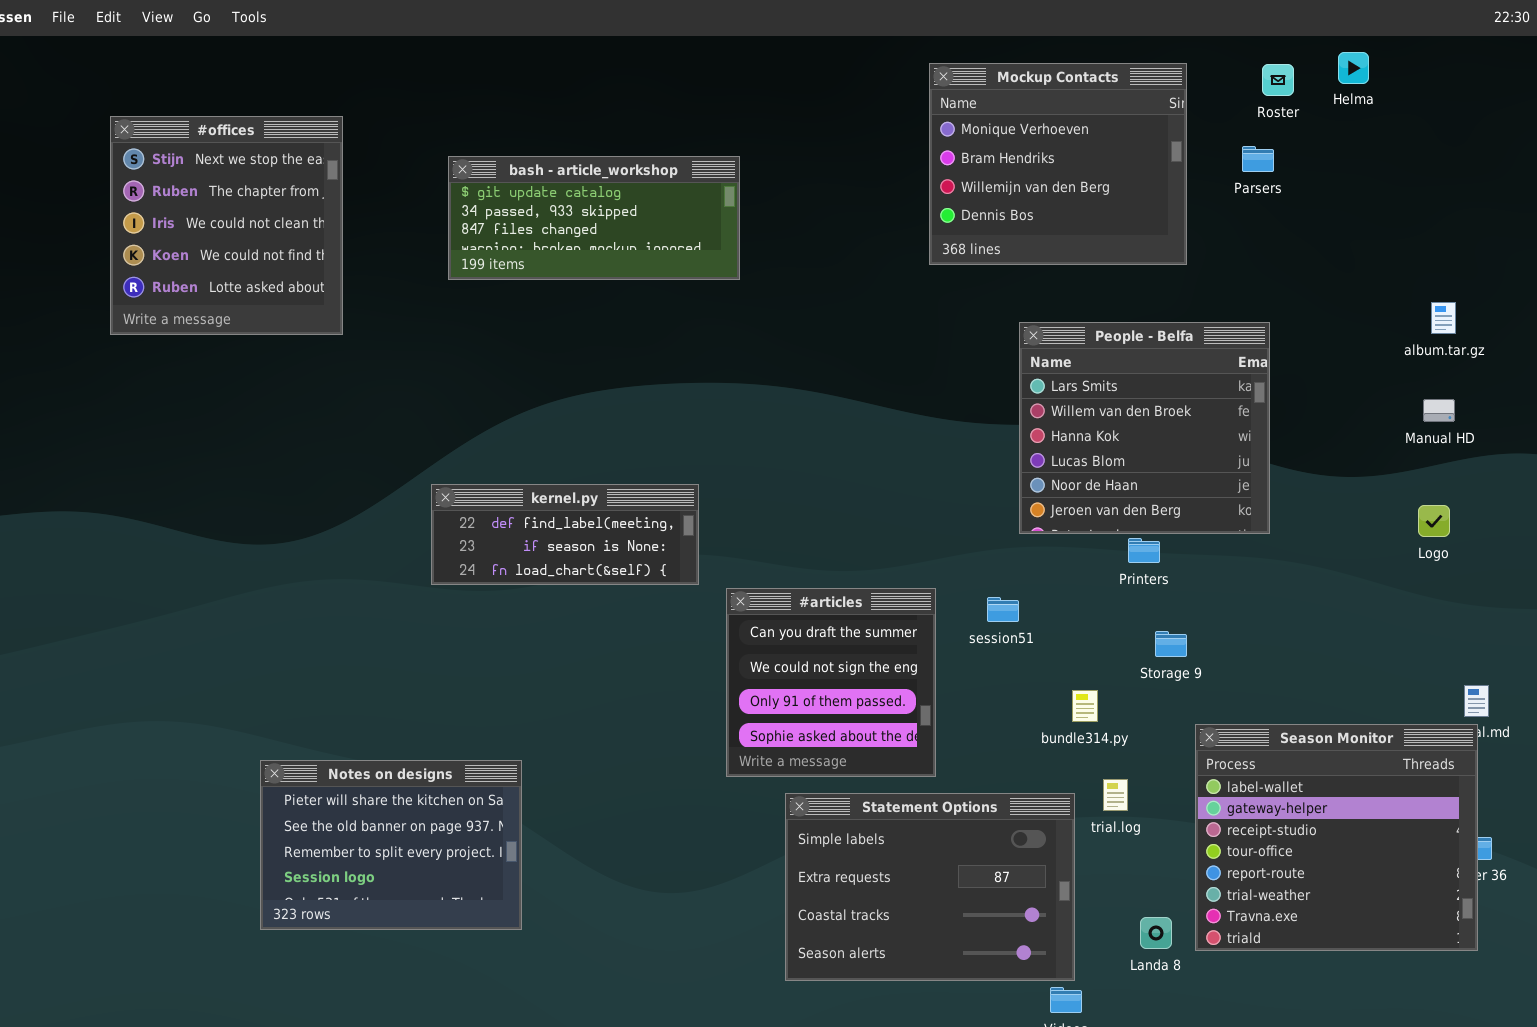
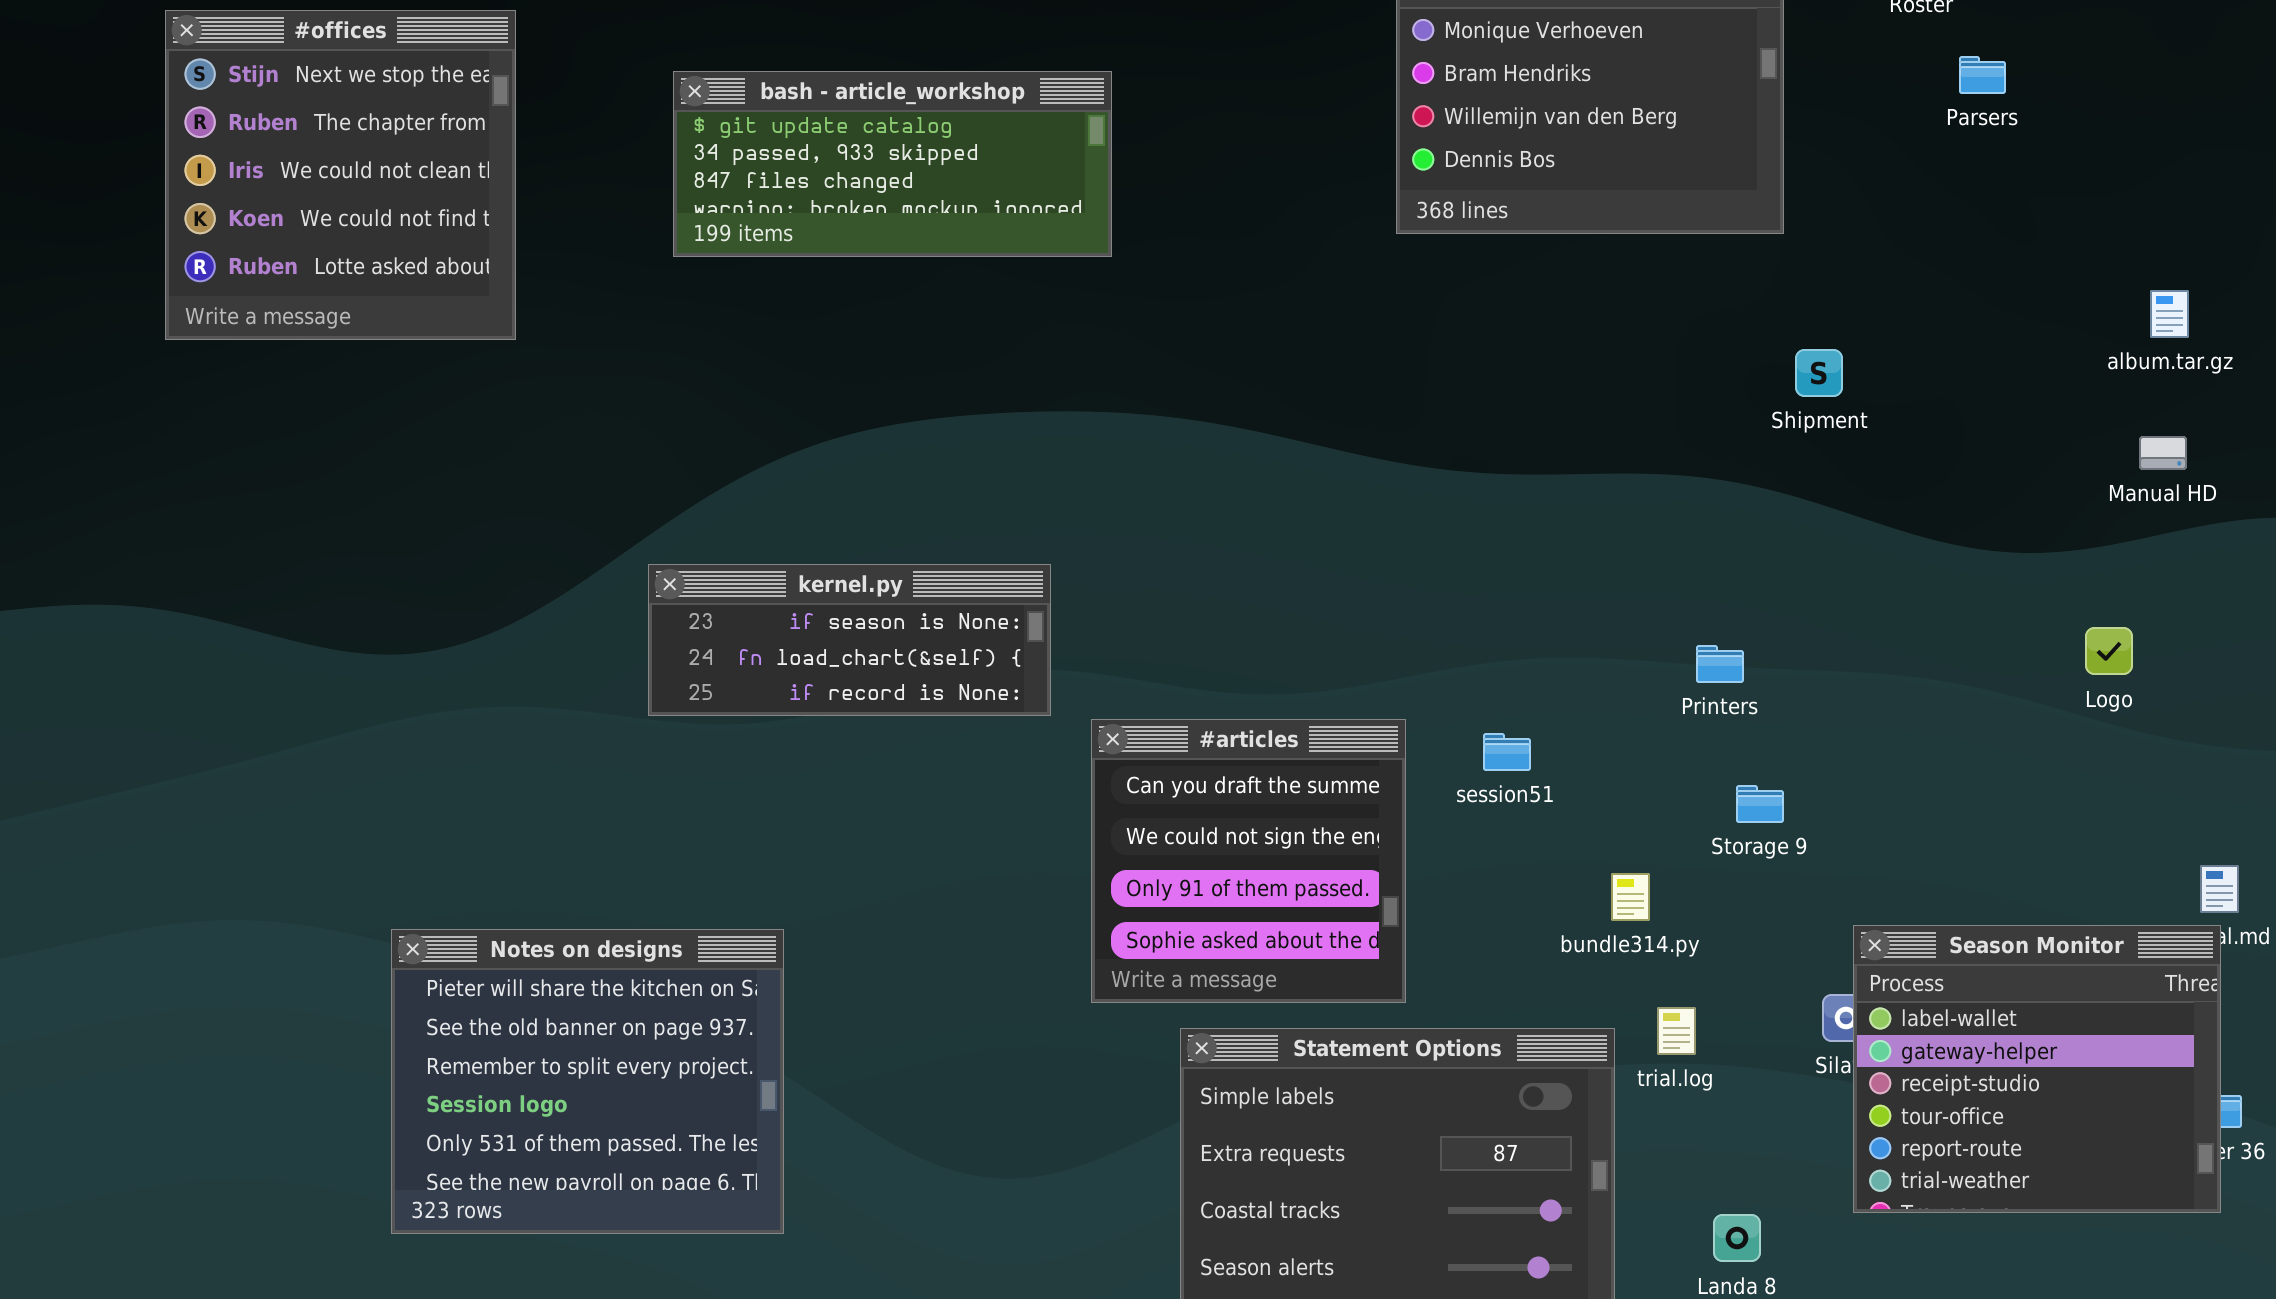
Parsers: [1242,146,1274,172] -> [1959,56,2006,94], moved
People - Belfa: [1019,322,1270,534] -> none, closed
kernel.py: [431,484,699,585] -> [648,564,1051,716], scrolled down 1 row
Logo: [1418,505,1450,537] -> [2085,627,2133,675], moved
Season Monitor: [1195,724,1478,951] -> [1853,925,2221,1213], resized
Notes on designs: [260,760,522,930] -> [391,929,784,1234], resized

